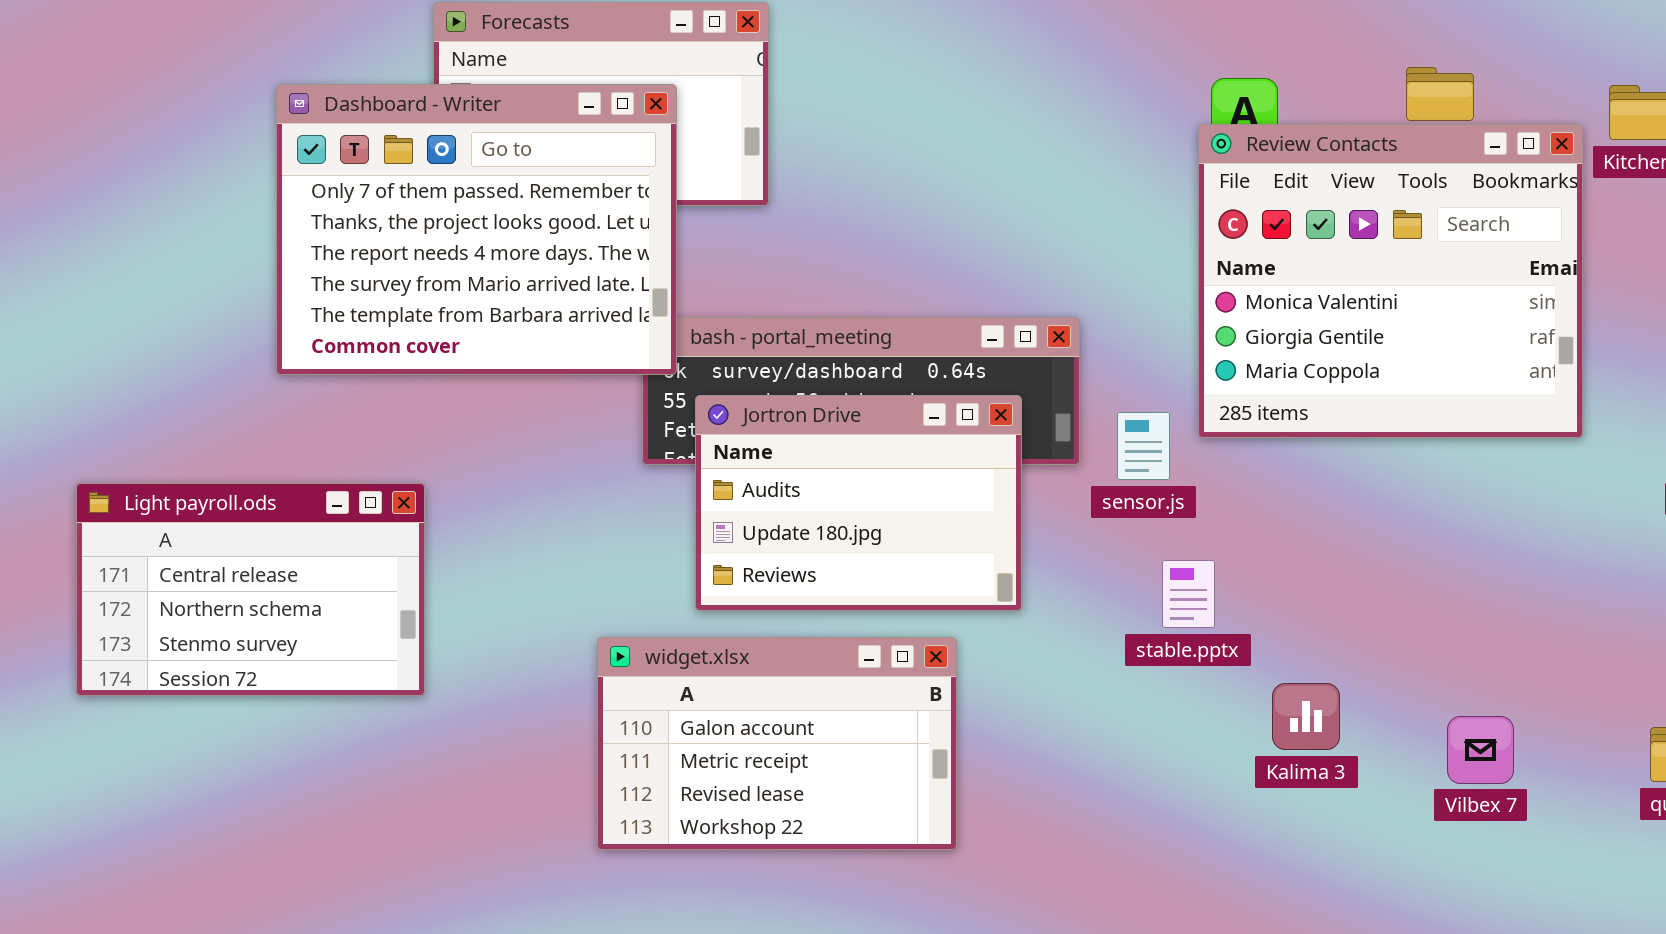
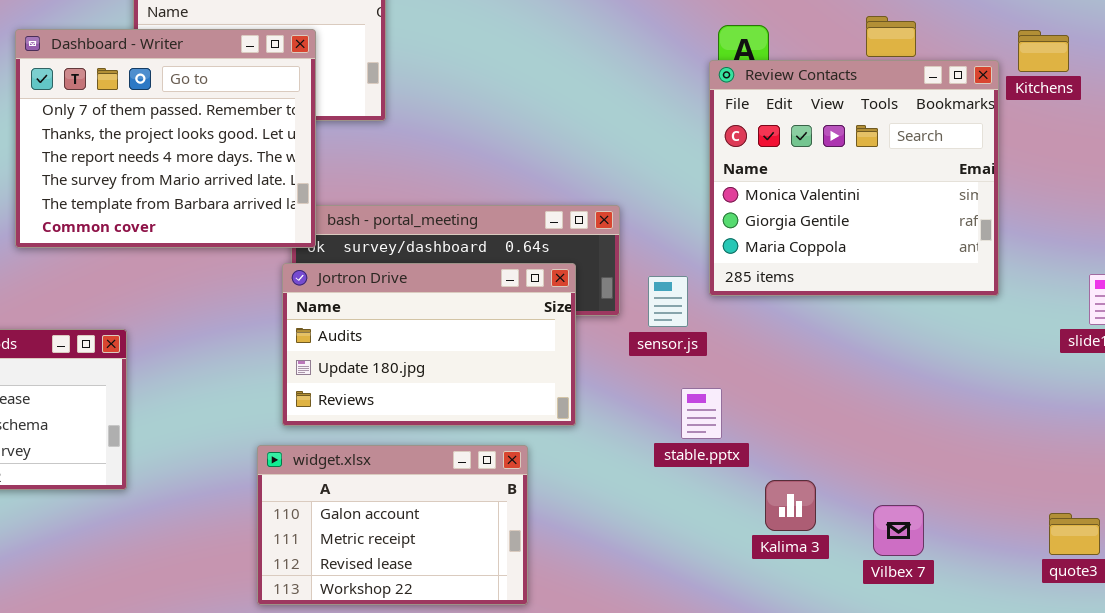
Jortron Drive: [695,395,1022,611] -> [282,263,576,426], resized
Vilbex 7: [1447,716,1514,784] -> [873,505,924,556], moved

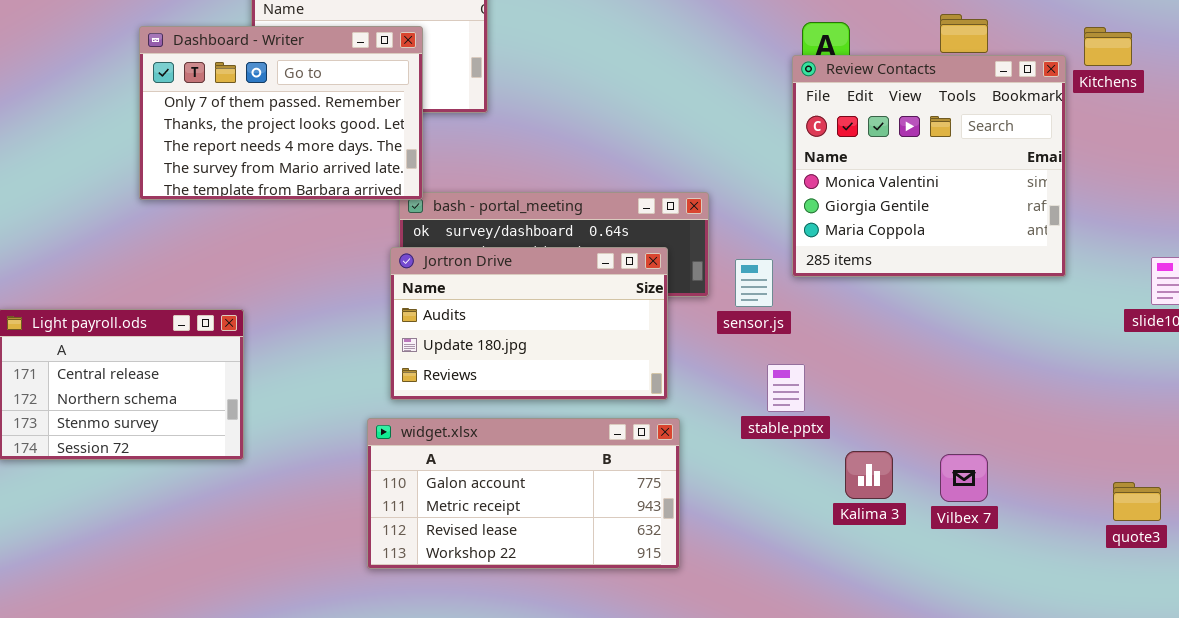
Dashboard - Writer: [15,29,316,248] -> [139,26,423,200], resized
widget.xlsx: [257,445,528,605] -> [367,418,680,569], resized
Vilbex 7: [873,505,924,556] -> [940,454,988,502], moved

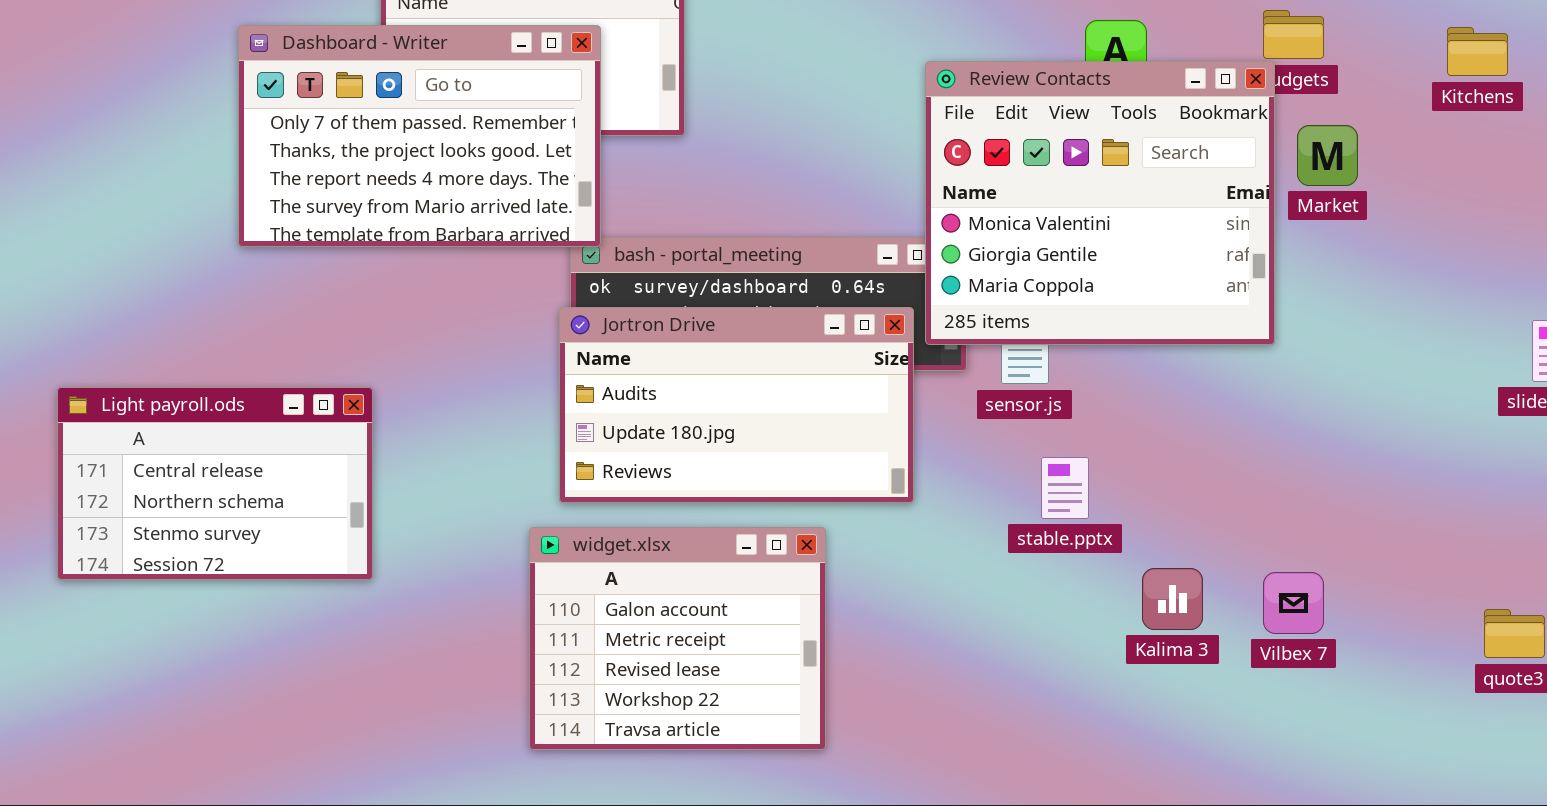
Review Contacts: [792,55,1066,277] -> [925,61,1275,345], moved
widget.xlsx: [367,418,680,569] -> [529,527,826,750], resized

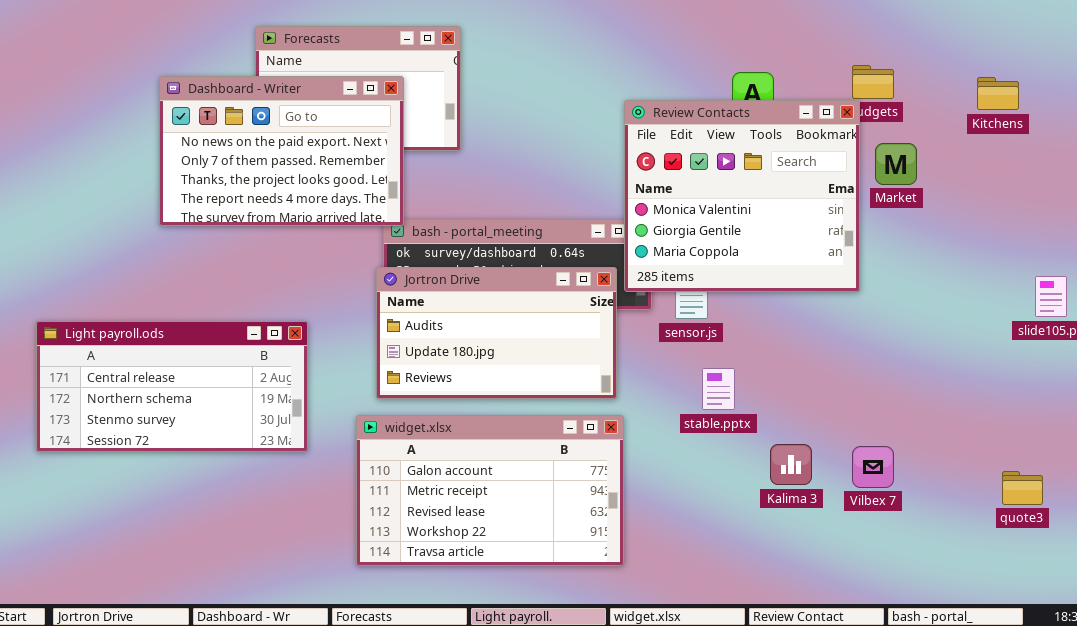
Dashboard - Writer: [238,25,601,247] -> [159,76,404,226], scrolled up 1 row
Light payroll.ods: [57,387,373,580] -> [36,321,308,452], resized
widget.xlsx: [529,527,826,750] -> [356,415,624,566], resized

